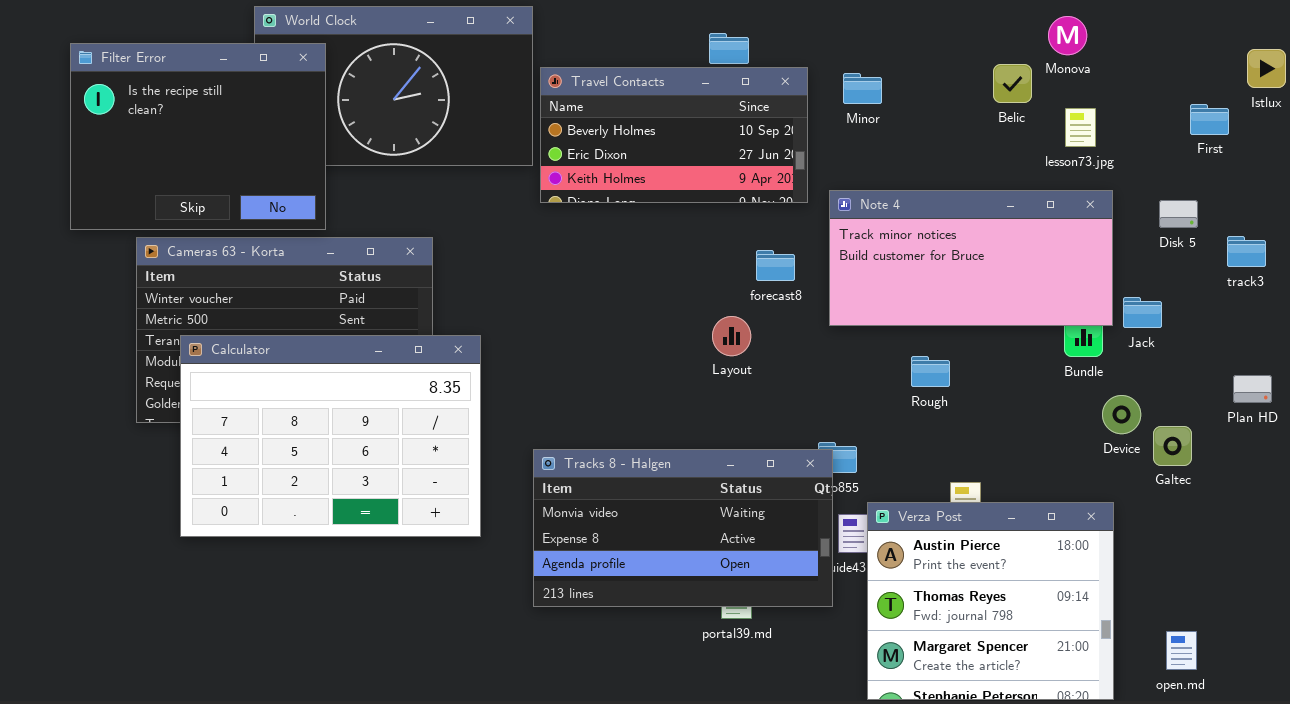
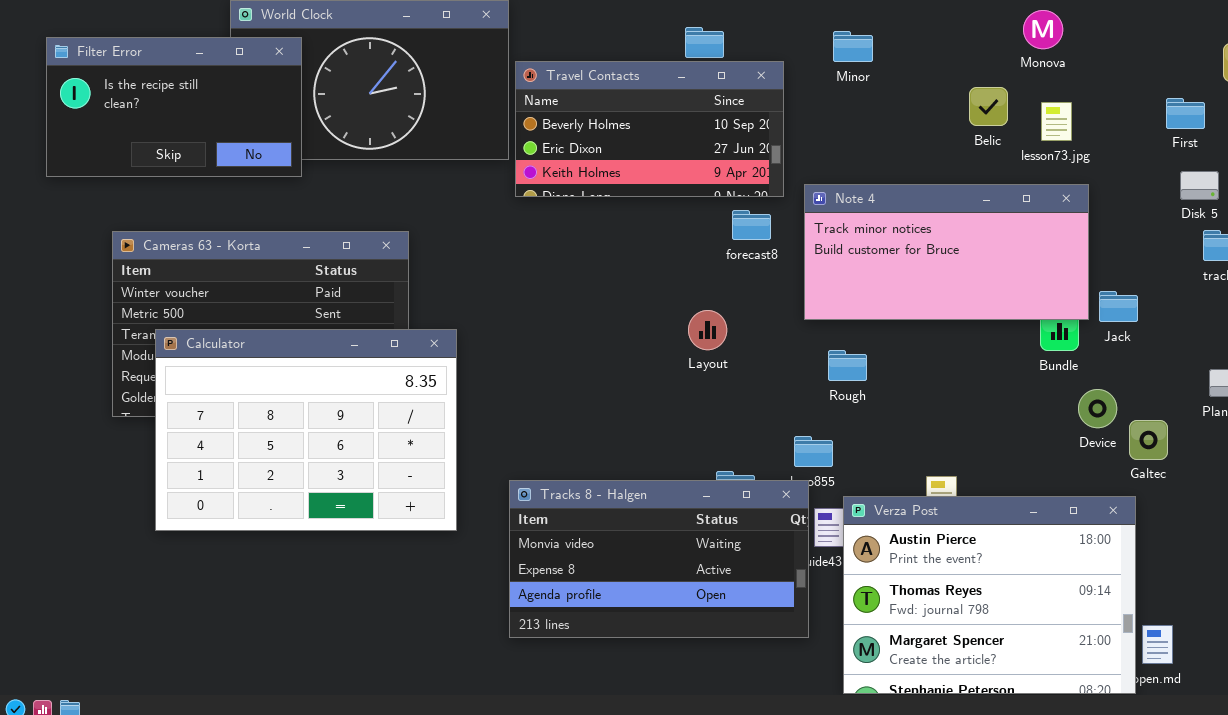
Filter Error: [70,43,326,230] -> [46,37,302,177], resized
Belic: [993,64,1032,103] -> [969,87,1008,126], moved
Minor: [843,73,882,104] -> [833,31,873,62], moved
Disk 5: [1159,200,1198,228] -> [1180,171,1219,200], moved
forecast8: [756,250,795,281] -> [732,210,771,240], moved
Rough: [911,356,950,387] -> [828,350,867,381], moved
Tracks 8 - Halgen: [533,449,833,607] -> [509,480,809,638], moved
Verza Post: [867,502,1114,700] -> [843,496,1136,694], resized

